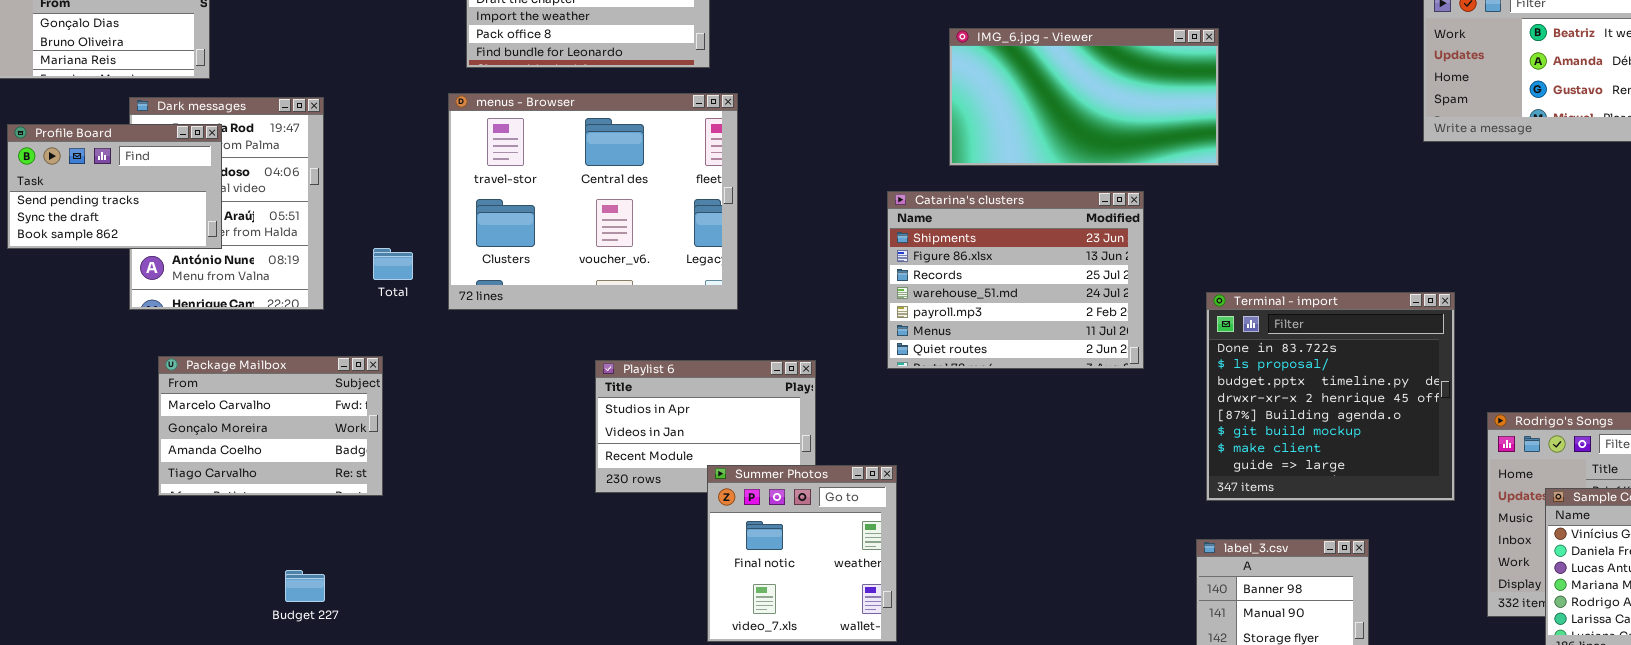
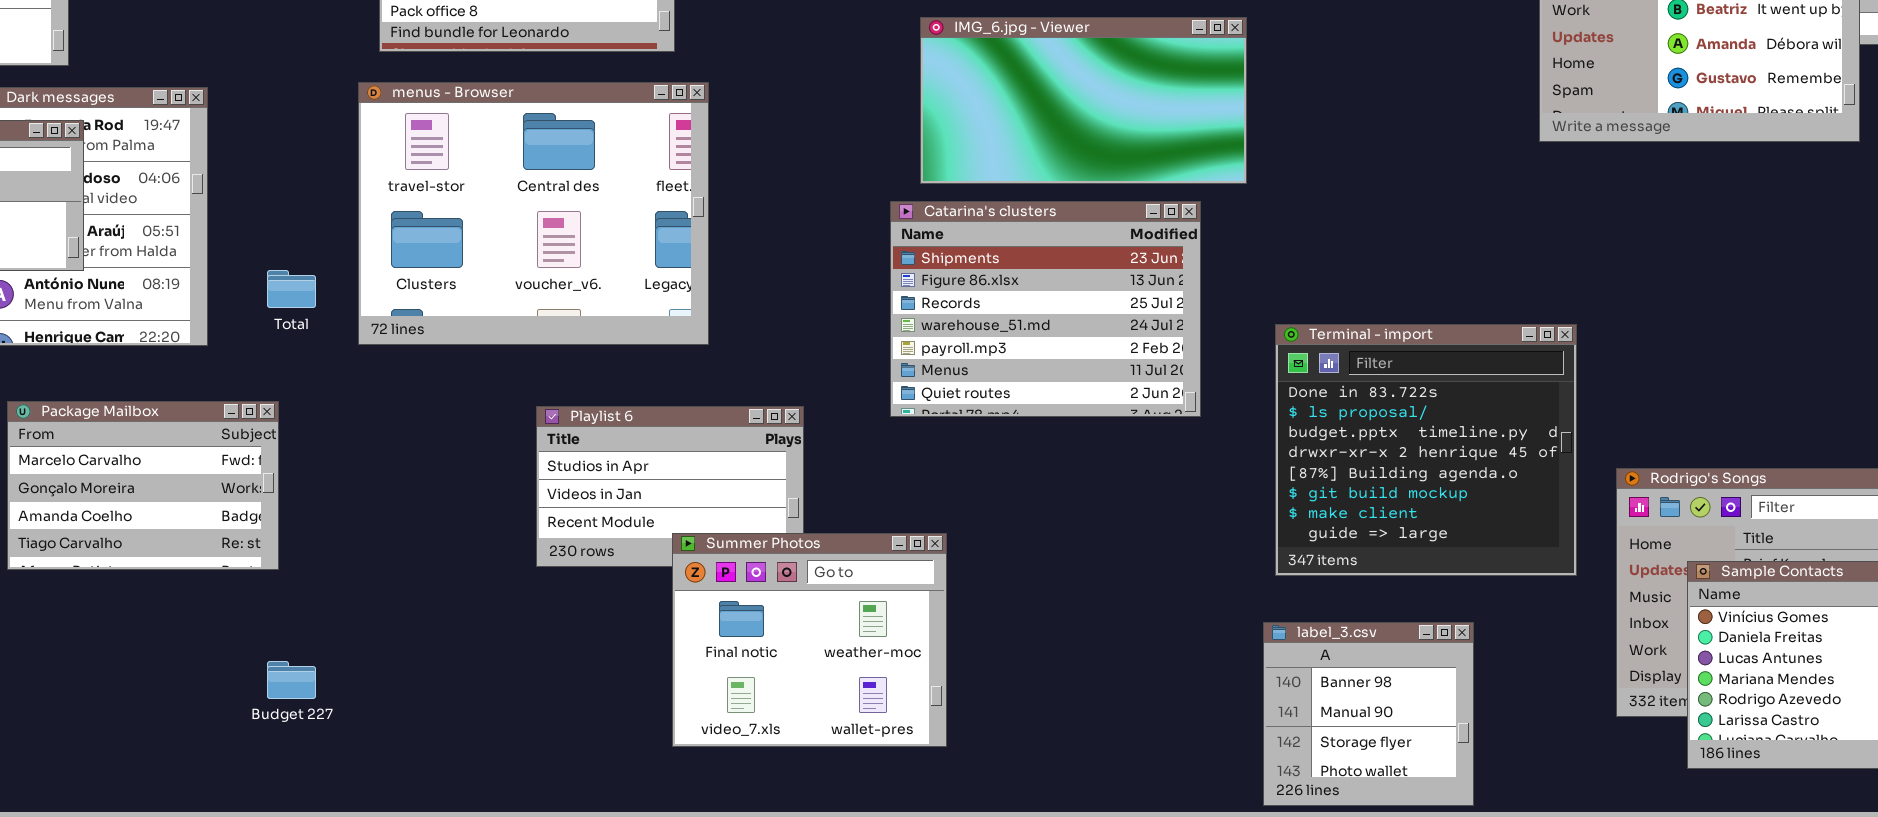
IMG_6.jpg - Viewer: [949,28,1219,166] -> [920,17,1247,184], moved
Summer Photos: [707,465,897,642] -> [672,533,947,747], resized
Budget 227: [285,570,325,602] -> [267,661,316,699], moved

